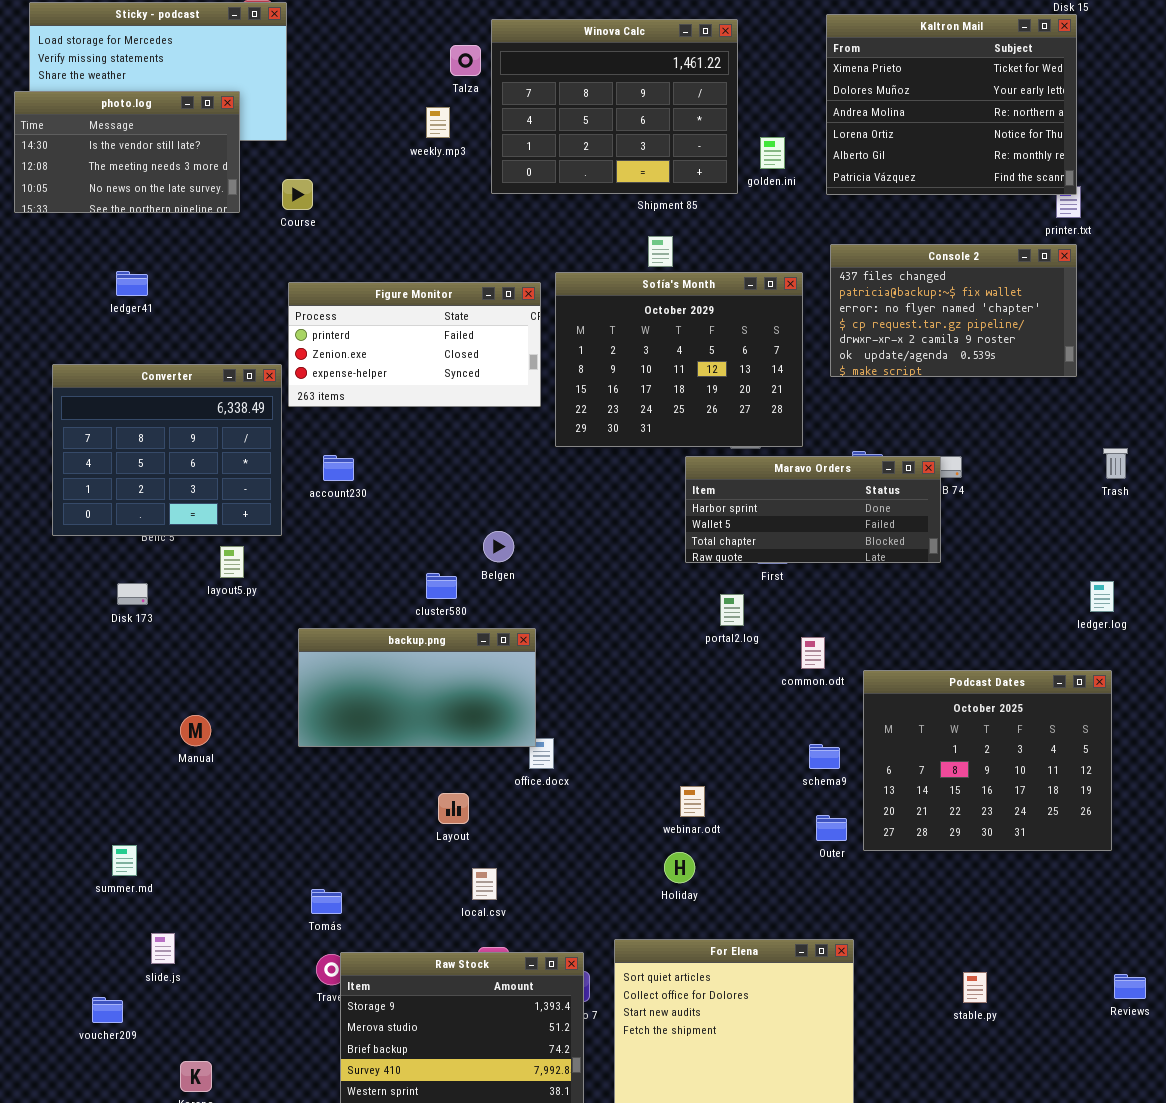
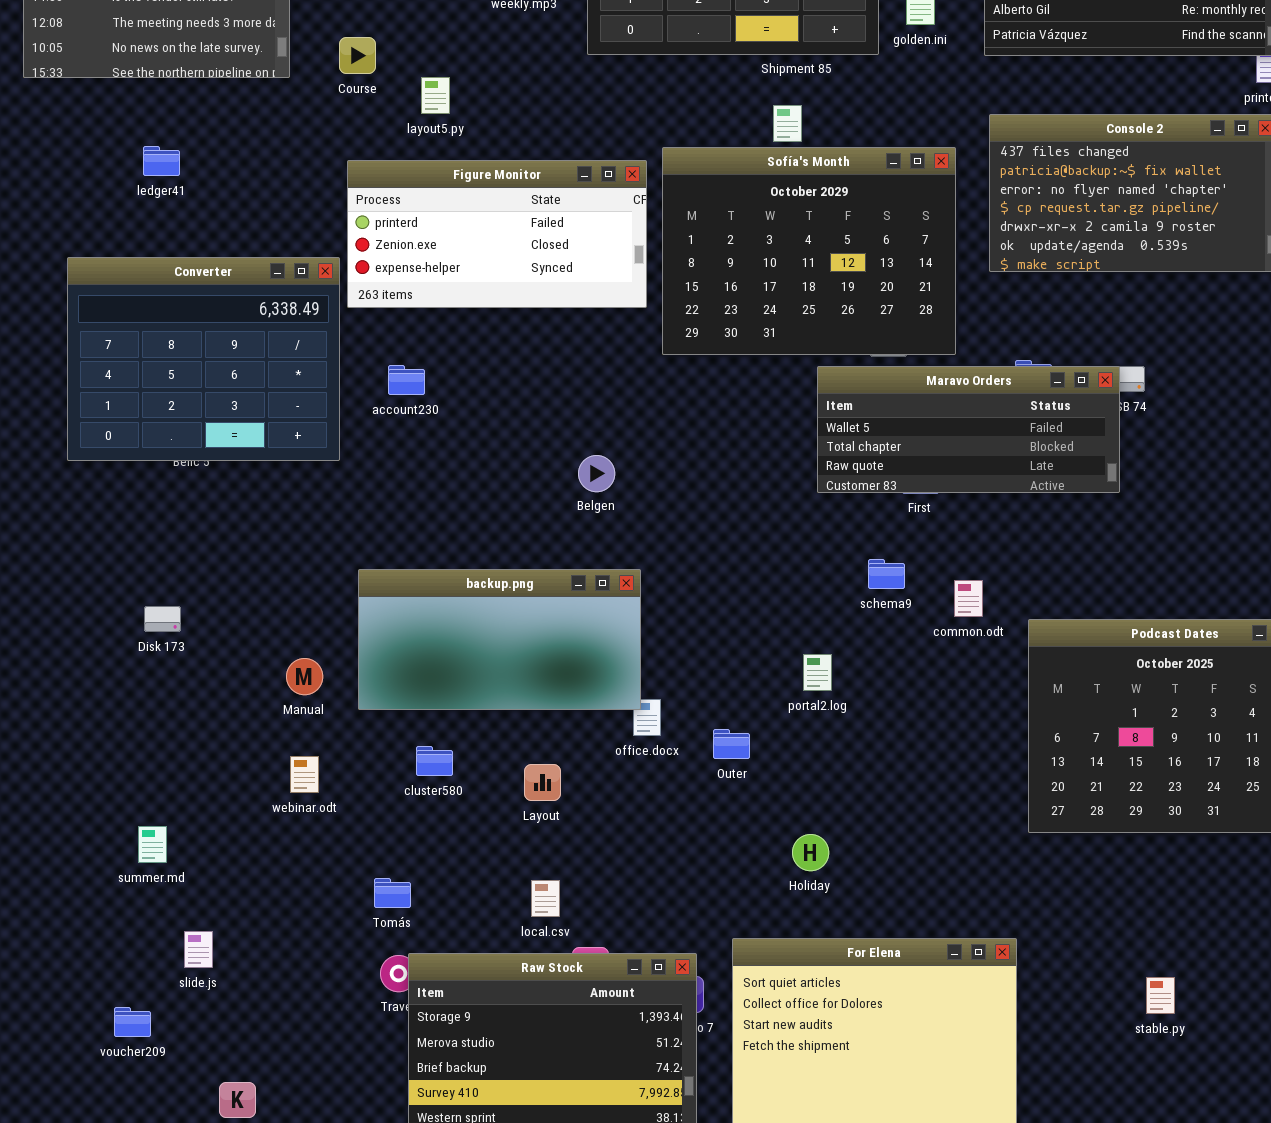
Maravo Orders: [685,456,941,563] -> [817,366,1120,493], scrolled down 1 row
layout5.py: [220,546,244,578] -> [421,77,450,114], moved
cluster580: [426,573,457,599] -> [416,746,453,776], moved
Disk 173: [117,583,148,605] -> [144,606,181,632], moved
portal2.log: [720,594,744,626] -> [803,654,832,691], moved
Manual: [180,715,211,746] -> [286,658,323,695], moved
schema9: [809,744,840,769] -> [868,559,905,589], moved
webinar.odt: [680,786,705,817] -> [290,756,319,793], moved
Outer: [816,815,847,841] -> [713,729,750,759], moved
local.csv: [472,868,497,900] -> [531,880,560,917], moved

